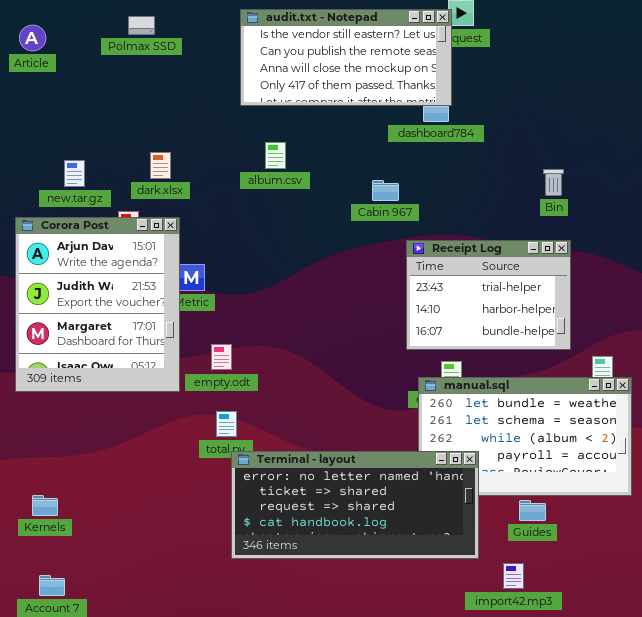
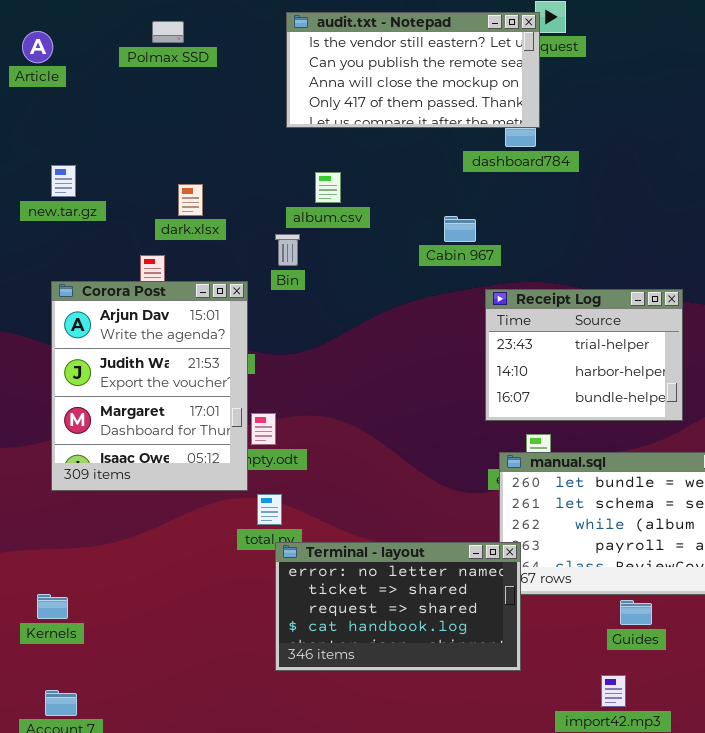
new.tar.gz: [64,160,85,187] -> [51,165,76,197], moved
Bin: [543,169,564,196] -> [275,234,300,266], moved
Corora Post: [15,217,180,392] -> [51,281,248,491], moved
Terminal - layout: [231,451,479,559] -> [275,542,521,671], resized

